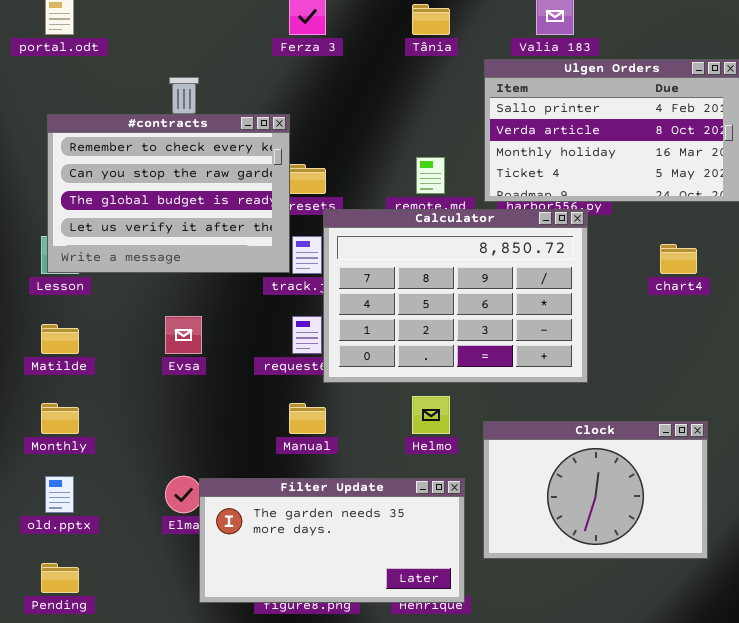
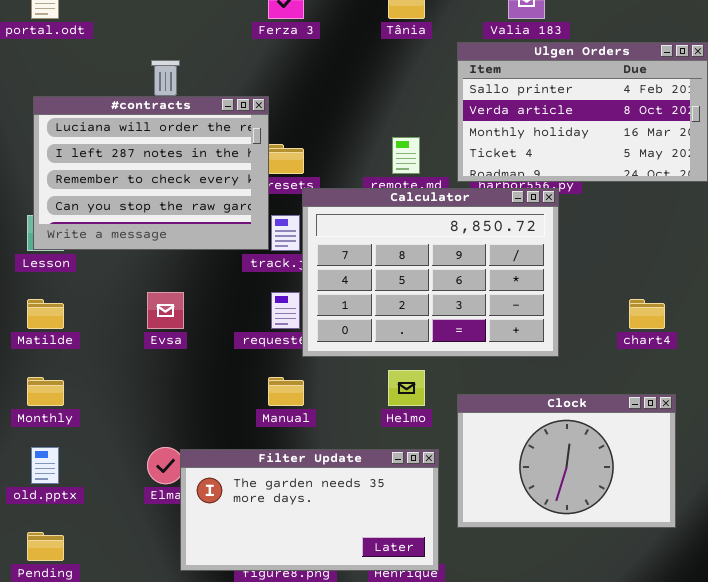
#contracts: [47,114,290,273] -> [33,96,269,250], scrolled up 2 rows
chart4: [660,244,697,274] -> [629,299,665,329], moved

